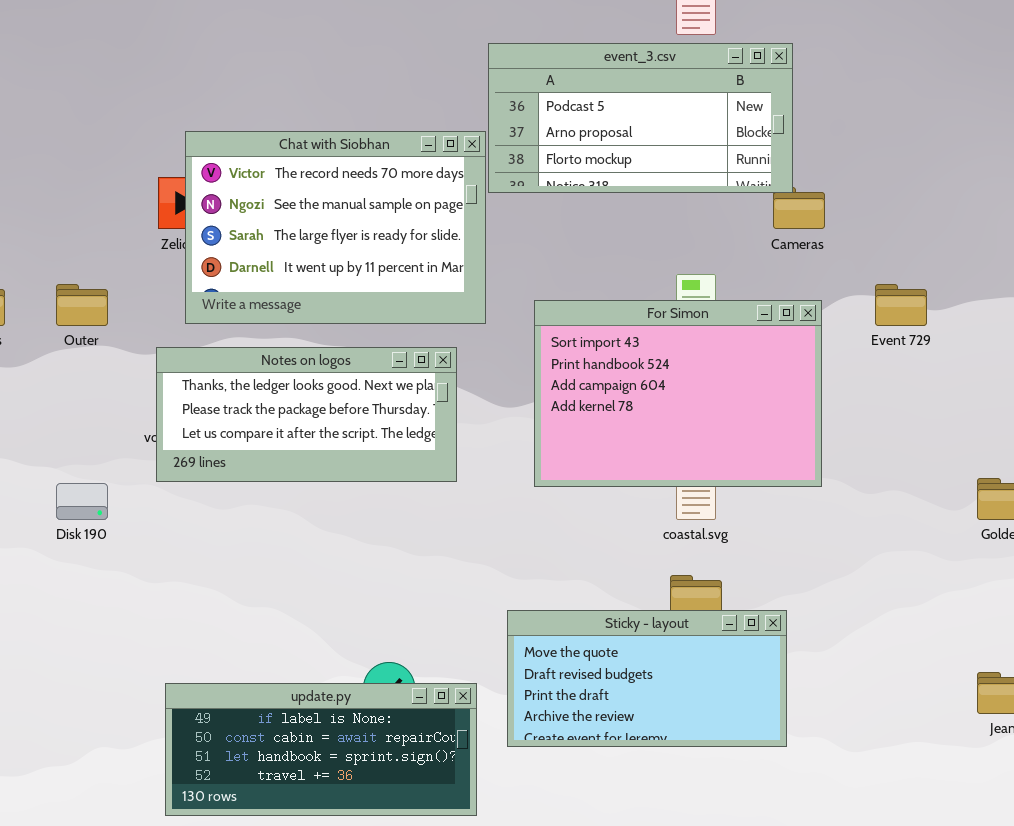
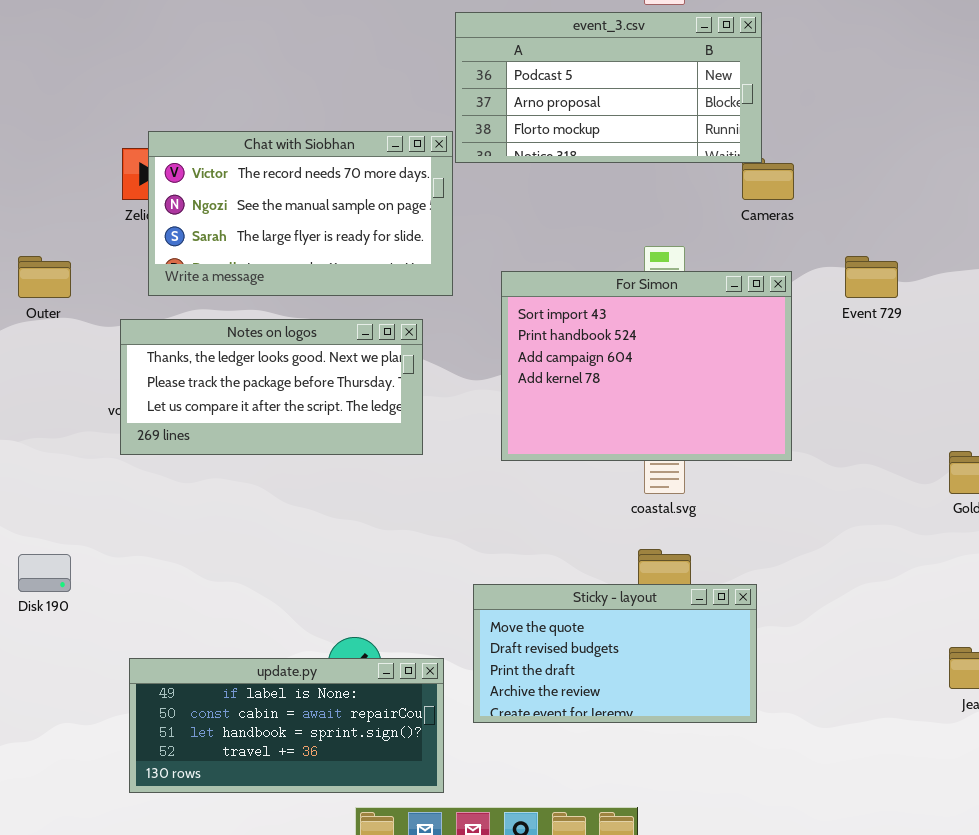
Chat with Siobhan: [185,131,486,324] -> [148,131,453,296], resized
Disk 190: [56,483,108,520] -> [18,554,71,592], moved

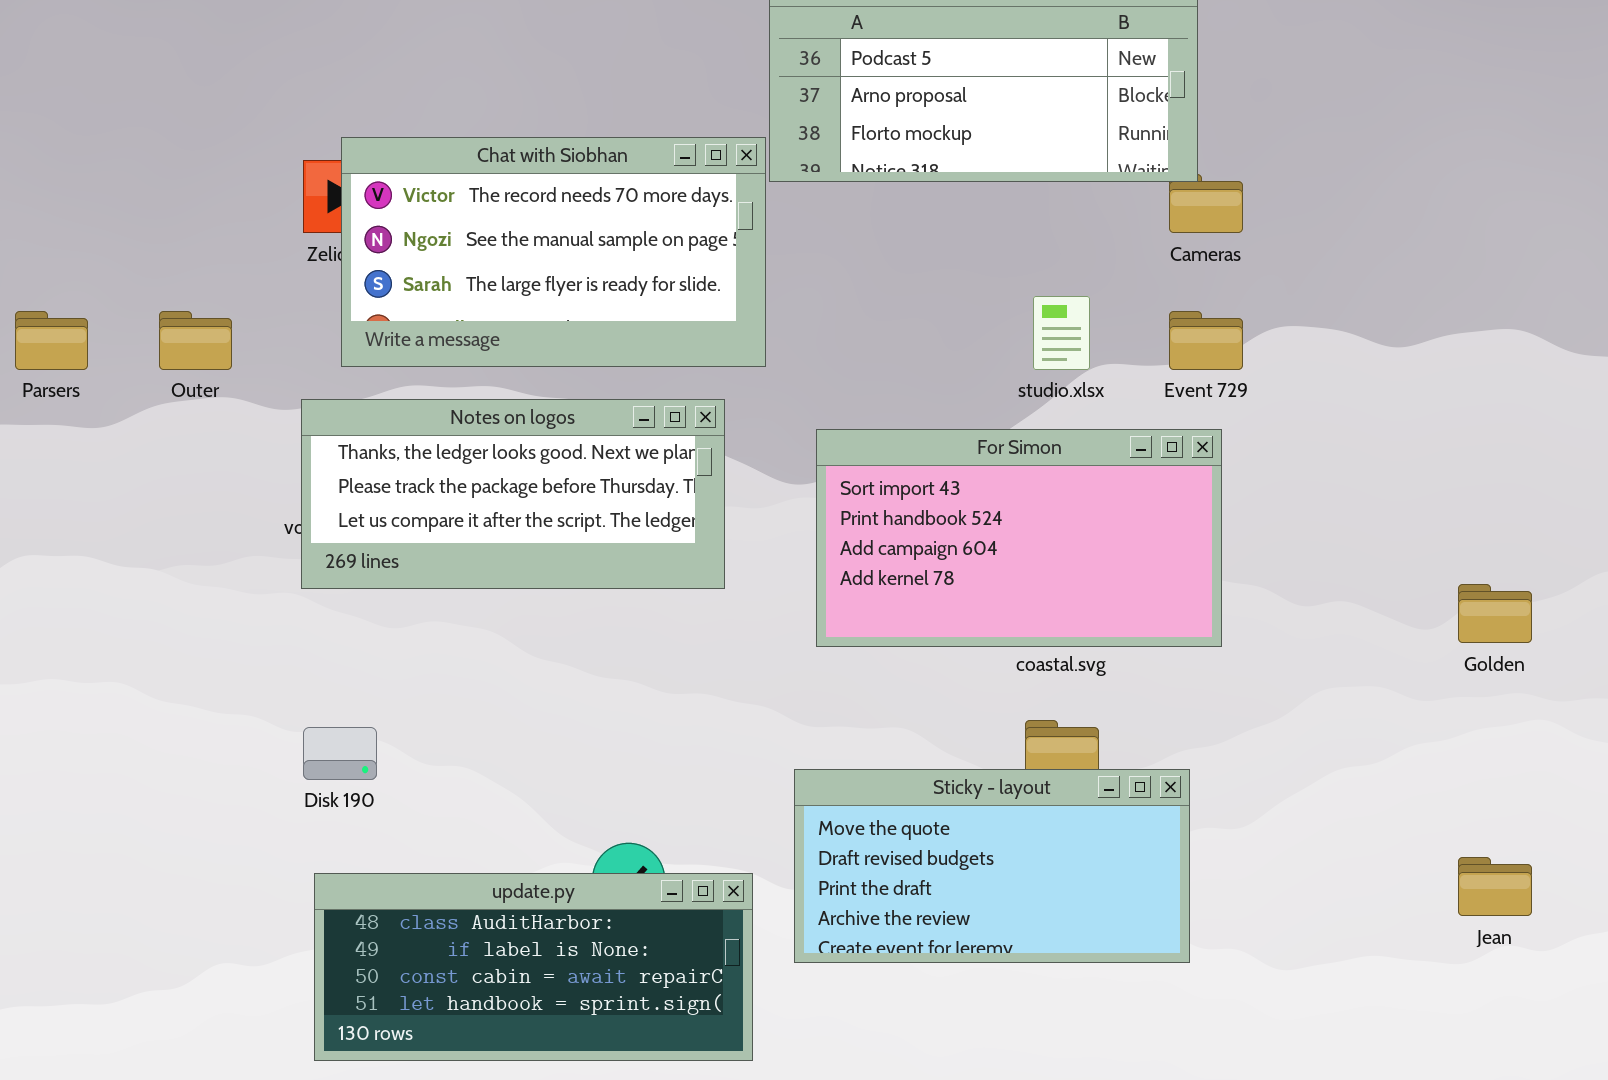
Event 729: [845,256,898,298] -> [1169,311,1243,370], moved
For Simon: [501,271,792,461] -> [816,429,1222,647], moved, resized
Disk 190: [18,554,71,592] -> [303,727,377,780], moved
update.py: [129,658,444,793] -> [314,873,753,1061], scrolled up 1 row

